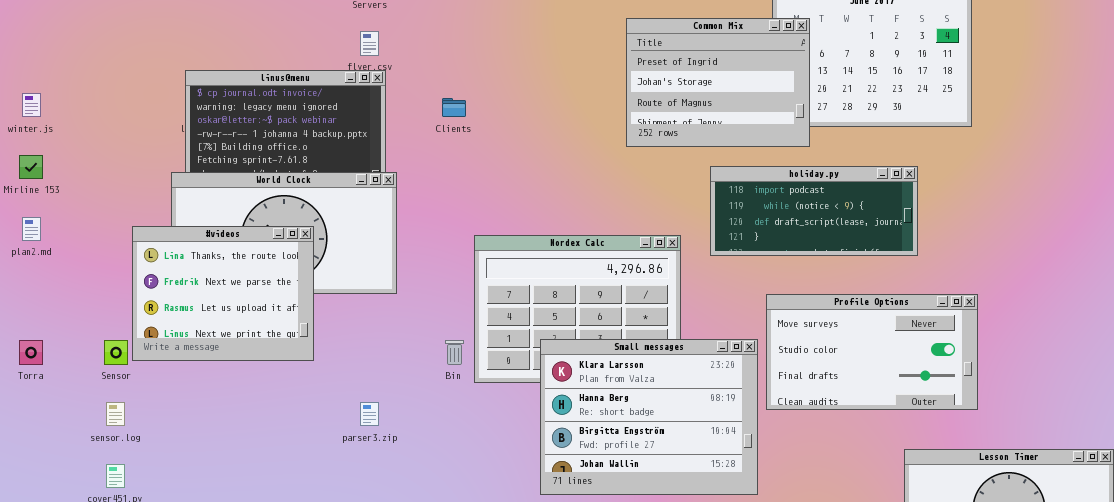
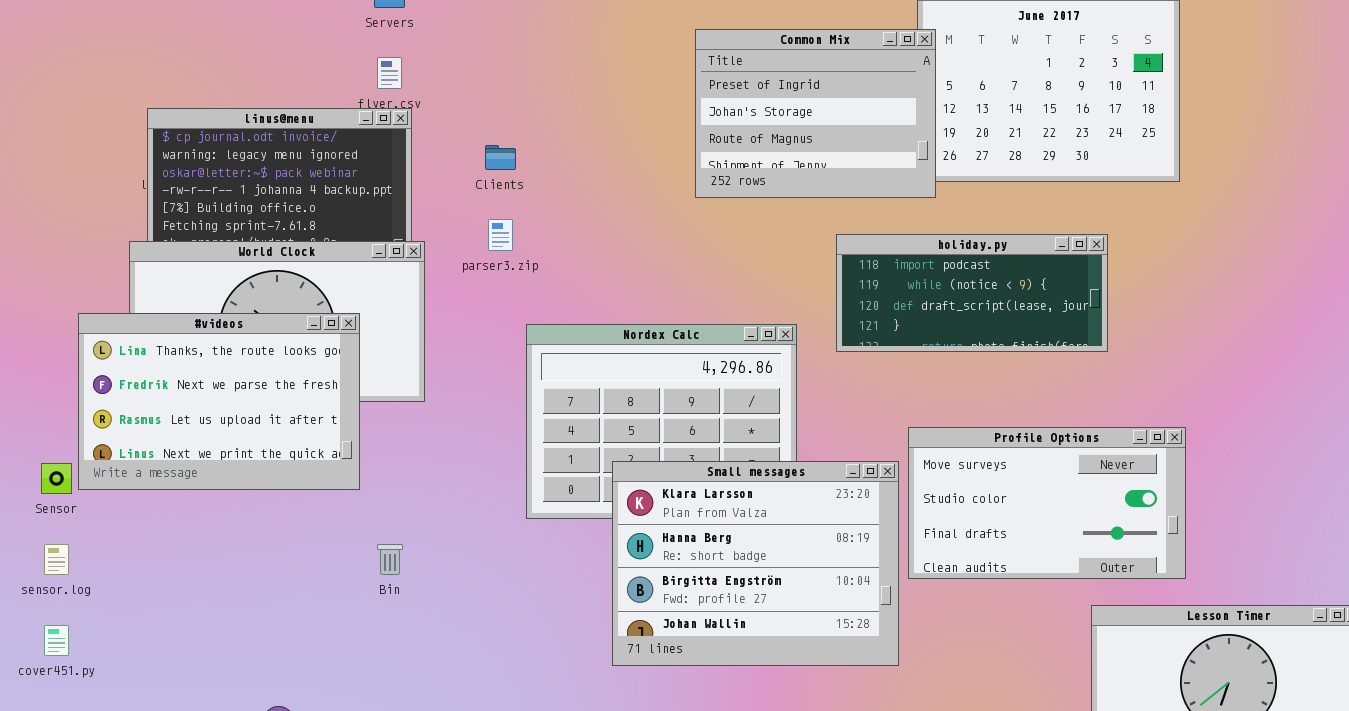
Common Mix: [626,18,810,147] -> [695,29,936,198], moved
#videos: [132,226,314,361] -> [78,313,360,490], resized
Profile Options: [766,294,978,410] -> [908,427,1186,579], moved
Bin: [445,340,464,365] -> [377,544,403,575], moved
parser3.zip: [360,402,379,426] -> [488,219,513,251], moved

